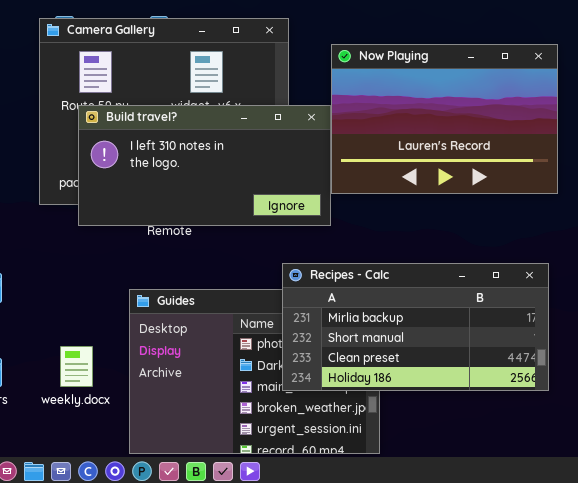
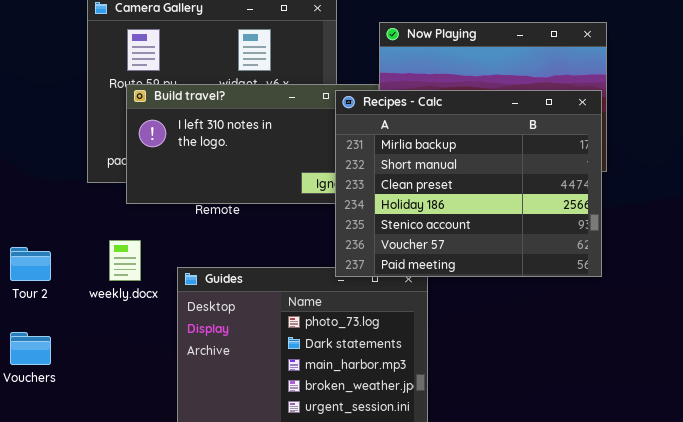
Recipes - Calc: [282,263,549,391] -> [335,90,602,277], moved, resized
weekly.docx: [60,346,93,387] -> [109,240,141,281], moved

